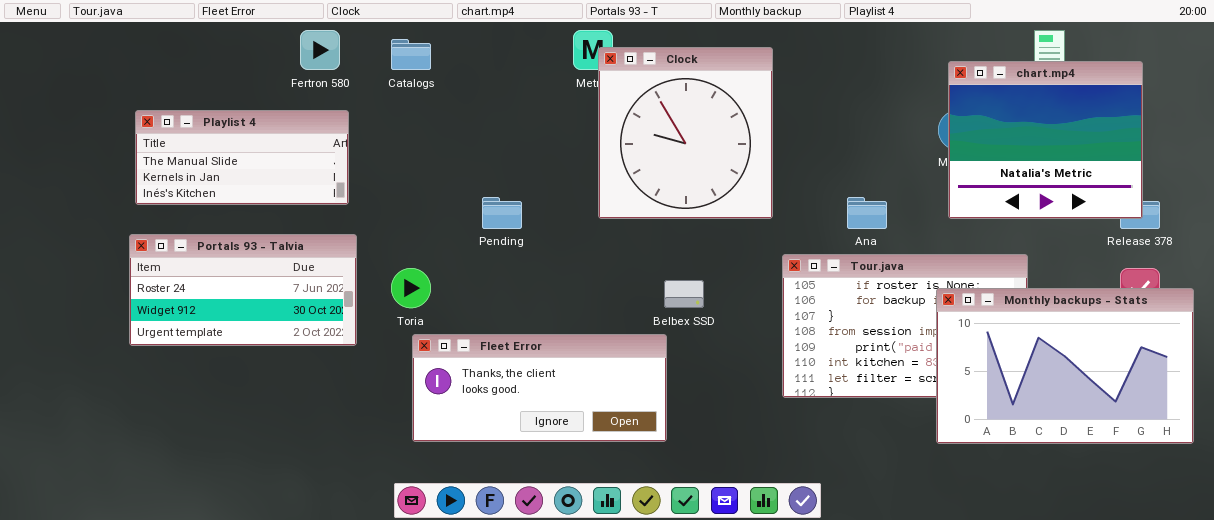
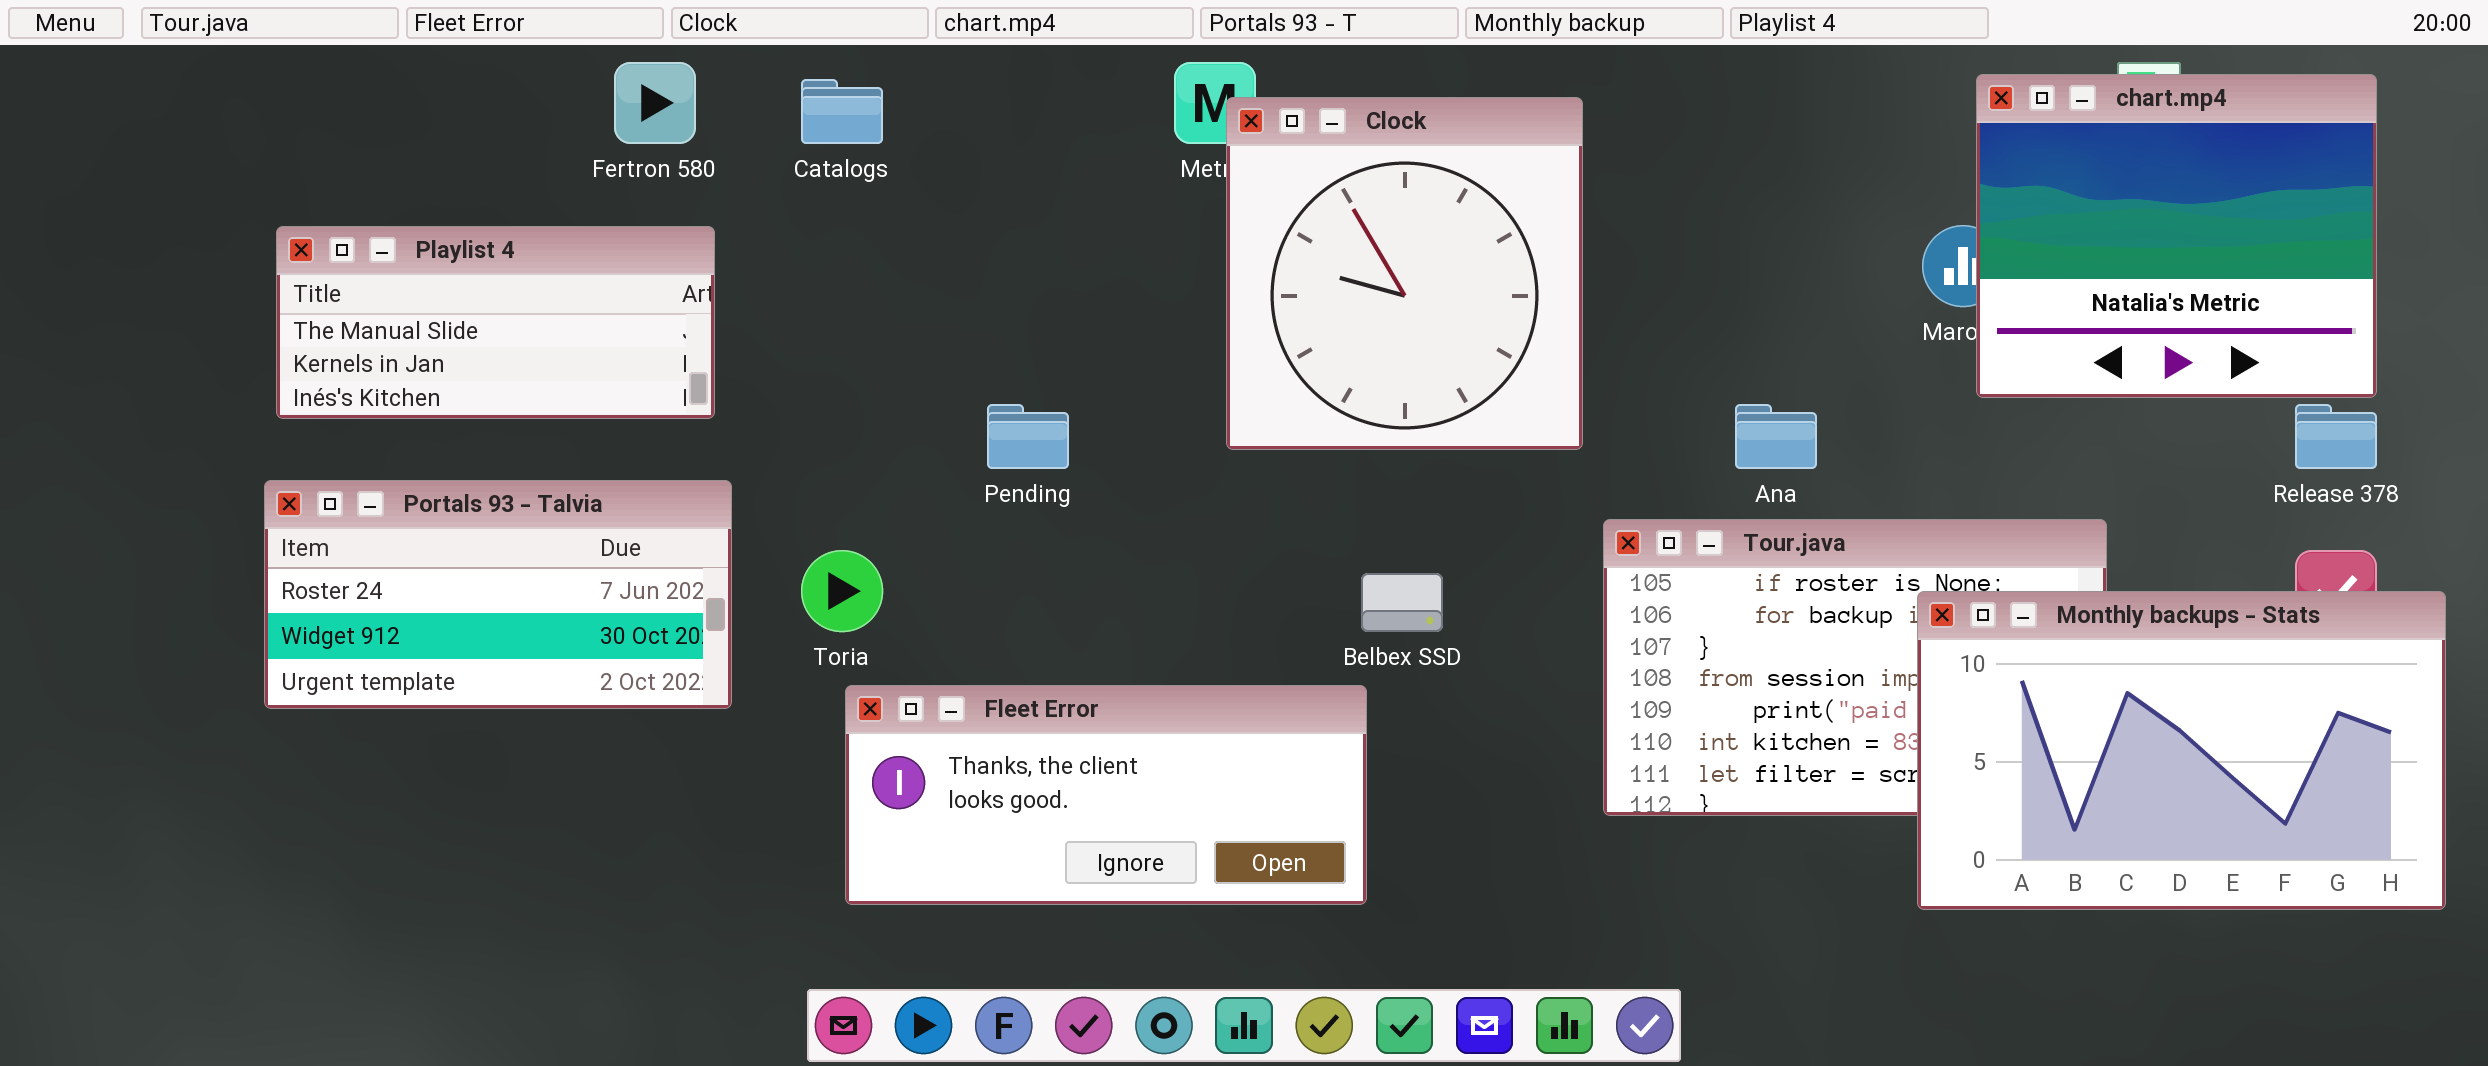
chart.mp4: [948,61,1143,219] -> [1976,74,2377,398], moved

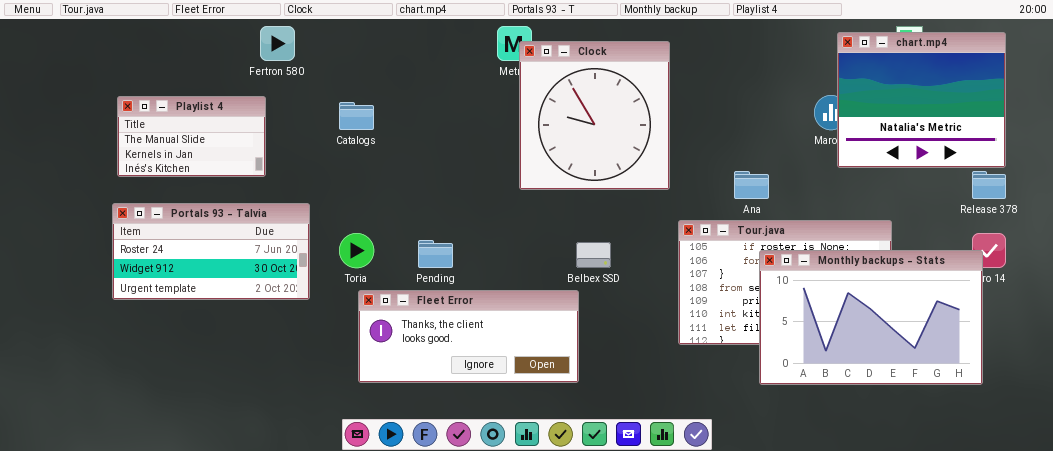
Catalogs: [801,79,883,144] -> [339,102,374,130], moved
Playlist 4: [276,226,715,419] -> [117,96,266,177], resized
Pending: [987,404,1069,469] -> [418,240,453,268], moved
Monthly backups - Stats: [1917,591,2446,910] -> [759,250,983,385], moved

